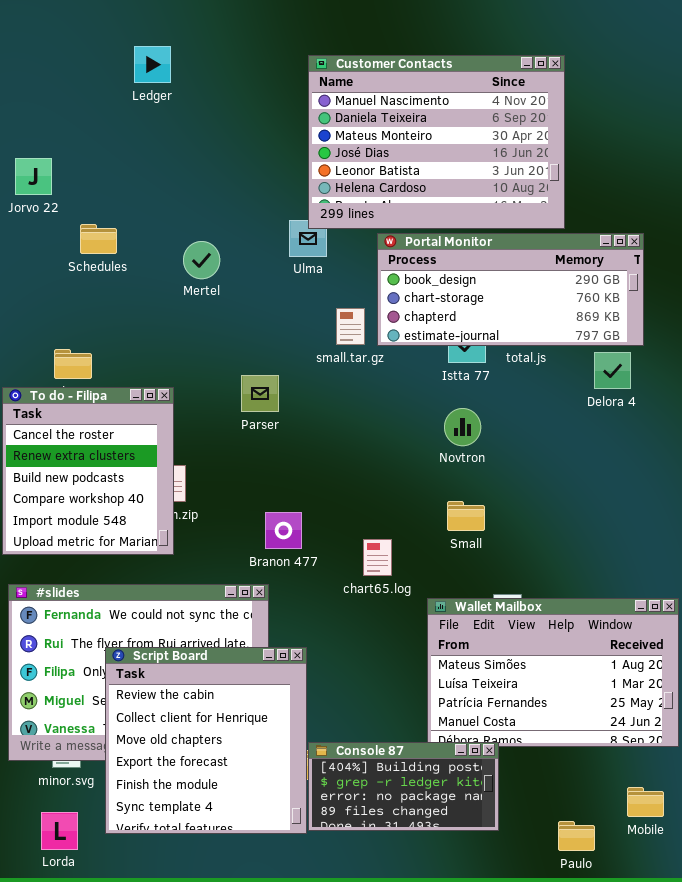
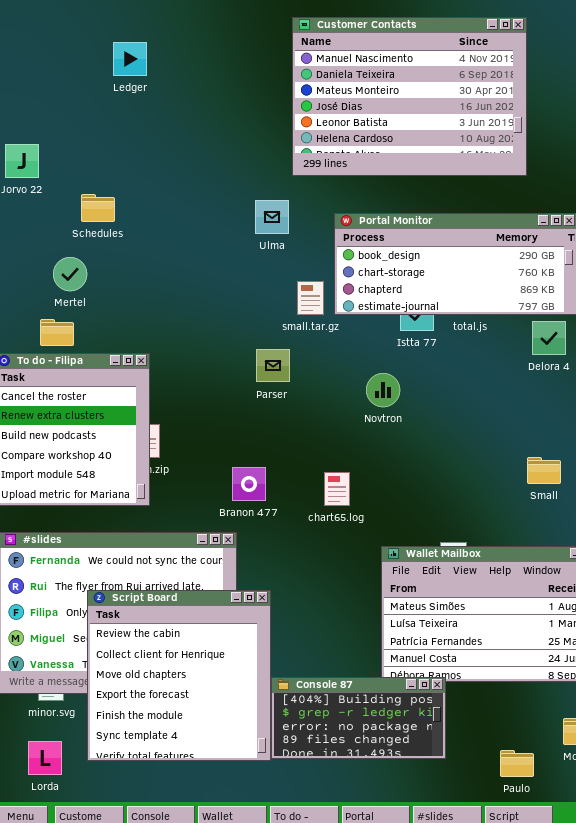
Customer Contacts: [308,55,565,229] -> [292,17,527,176], moved
Schedules: [80,224,117,254] -> [81,194,115,222], moved
Mertel: [183,241,220,279] -> [53,257,87,291], moved
Parser: [241,375,279,412] -> [256,349,290,382], moved
Novtron: [444,408,481,446] -> [366,373,400,407], moved
Small: [447,501,485,531] -> [527,457,561,484], moved
chart65.log: [363,539,392,576] -> [324,472,350,506], moved

